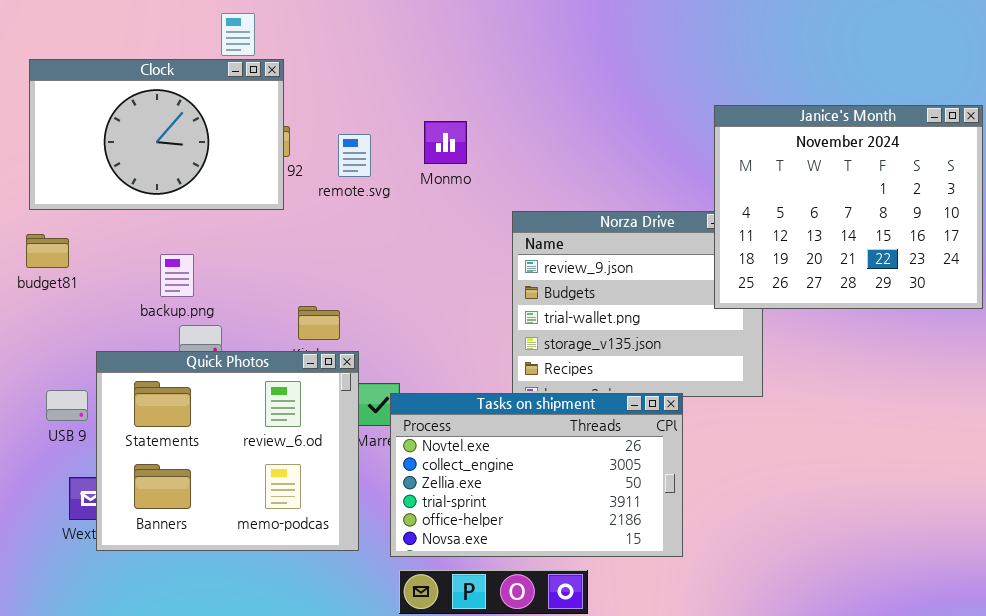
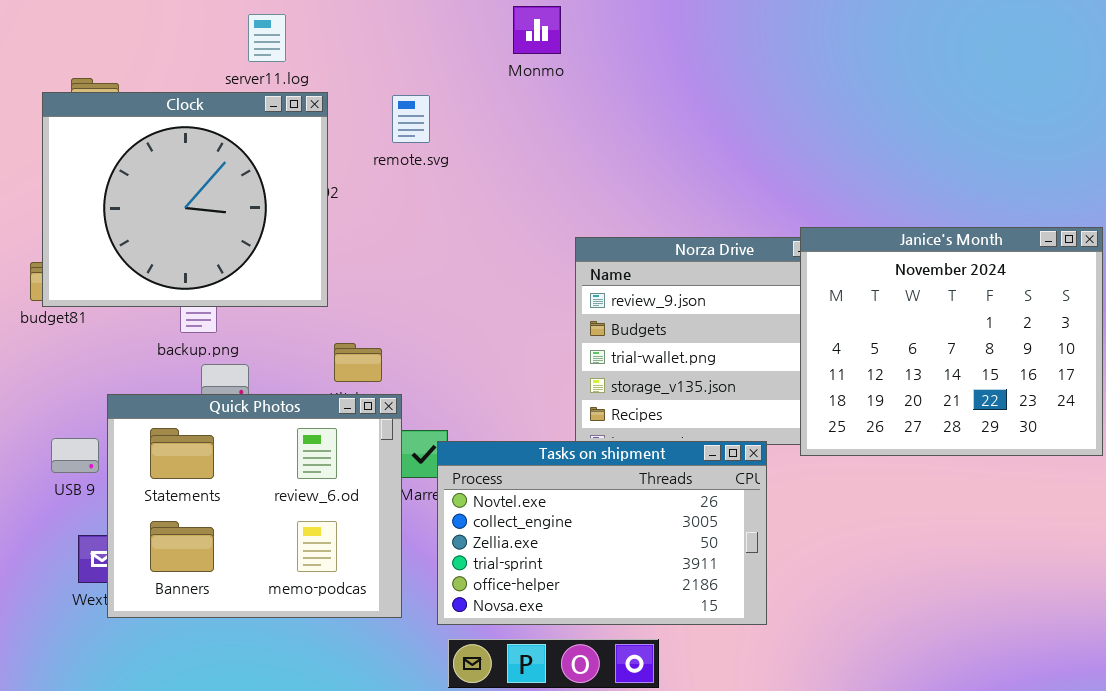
Clock: [29,59,284,210] -> [42,92,328,307], moved, resized
Janice's Month: [714,105,983,309] -> [800,227,1103,456], moved
Monmo: [424,121,467,164] -> [513,6,561,54], moved
remote.svg: [338,134,371,177] -> [392,95,430,143], moved

